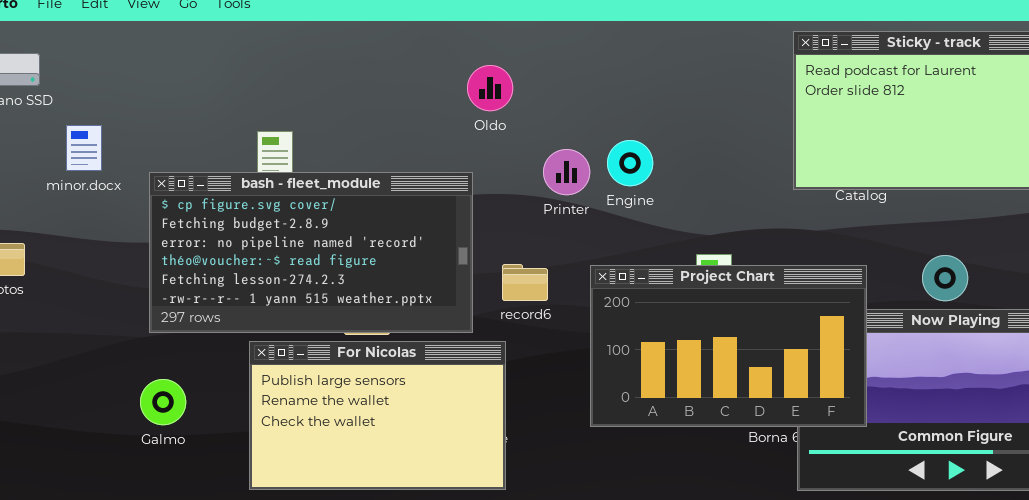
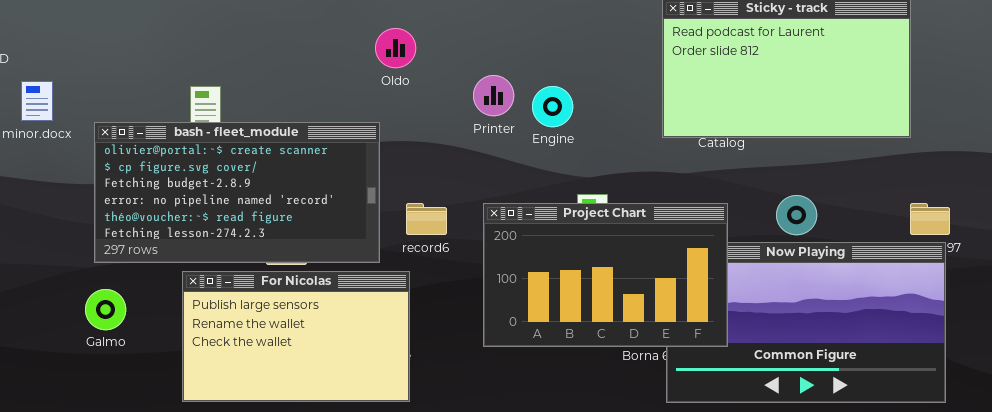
Engine: [607,140,653,186] -> [532,86,573,127], moved
Printer: [543,149,590,195] -> [473,75,514,116], moved
bash - fleet_module: [149,172,473,333] -> [94,122,380,263], scrolled up 1 row
Galmo: [140,379,186,425] -> [85,289,126,330], moved

